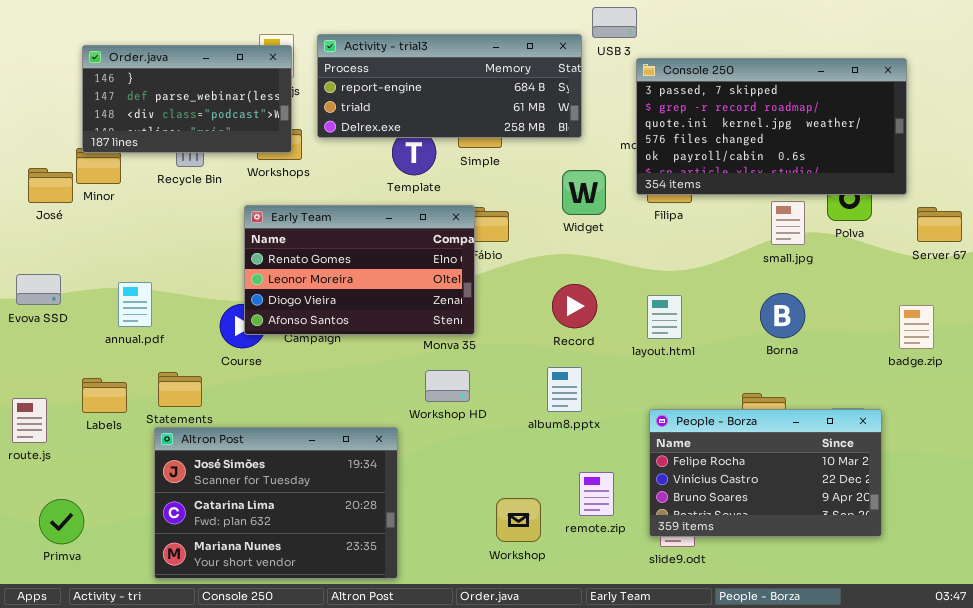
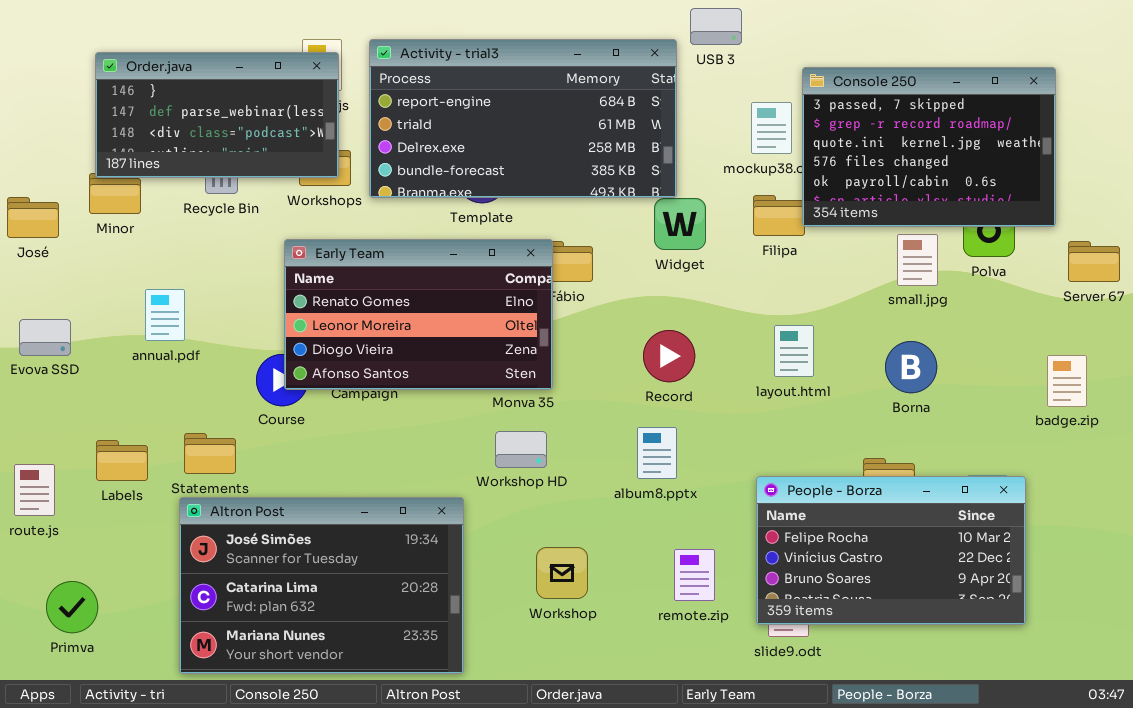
Activity - trial3: [317,34,582,138] -> [369,39,677,198], resized
Console 250: [636,58,907,195] -> [802,67,1056,227], resized
José: [28,168,73,203] -> [7,197,59,238], moved
annual.pdf: [118,282,152,327] -> [145,289,185,341], moved
layout.html: [647,295,682,339] -> [774,325,814,377], moved
Workshop: [496,498,541,542] -> [536,547,588,599], moved

